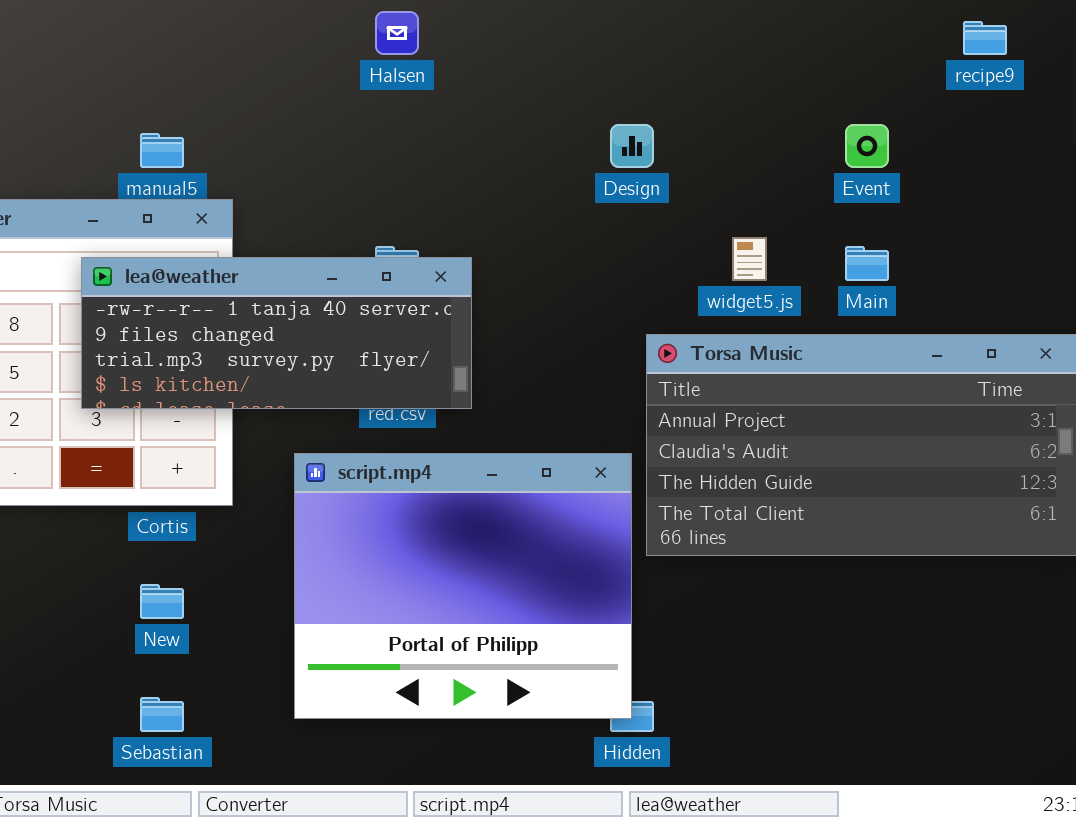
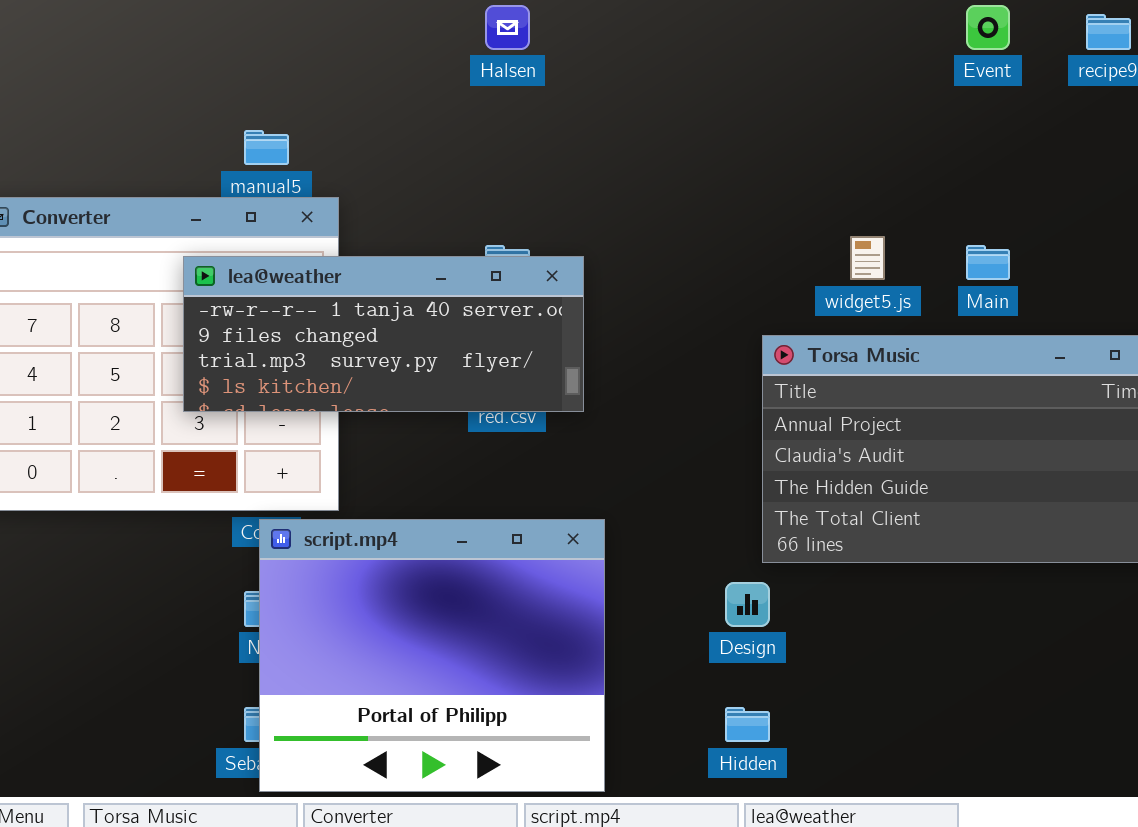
Design: [610,124,654,168] -> [725,582,770,627], moved
Event: [845,124,889,168] -> [966,5,1010,50], moved
script.mp4: [294,453,632,719] -> [259,519,605,792], moved

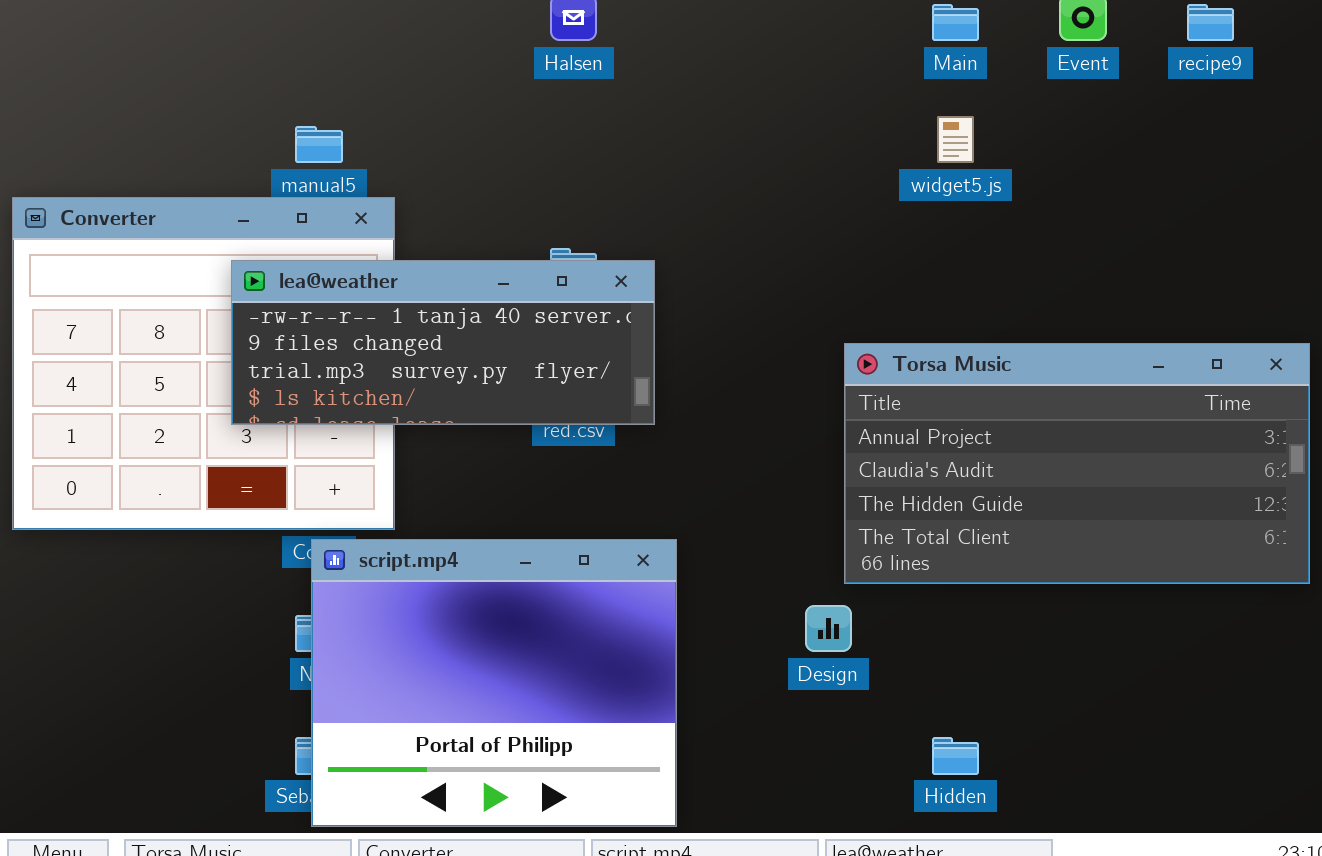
widget5.js: [850,236,885,280] -> [937,116,974,163], moved
Main: [966,245,1010,280] -> [932,4,979,41], moved
Hidden: [725,707,770,742] -> [932,737,979,775], moved

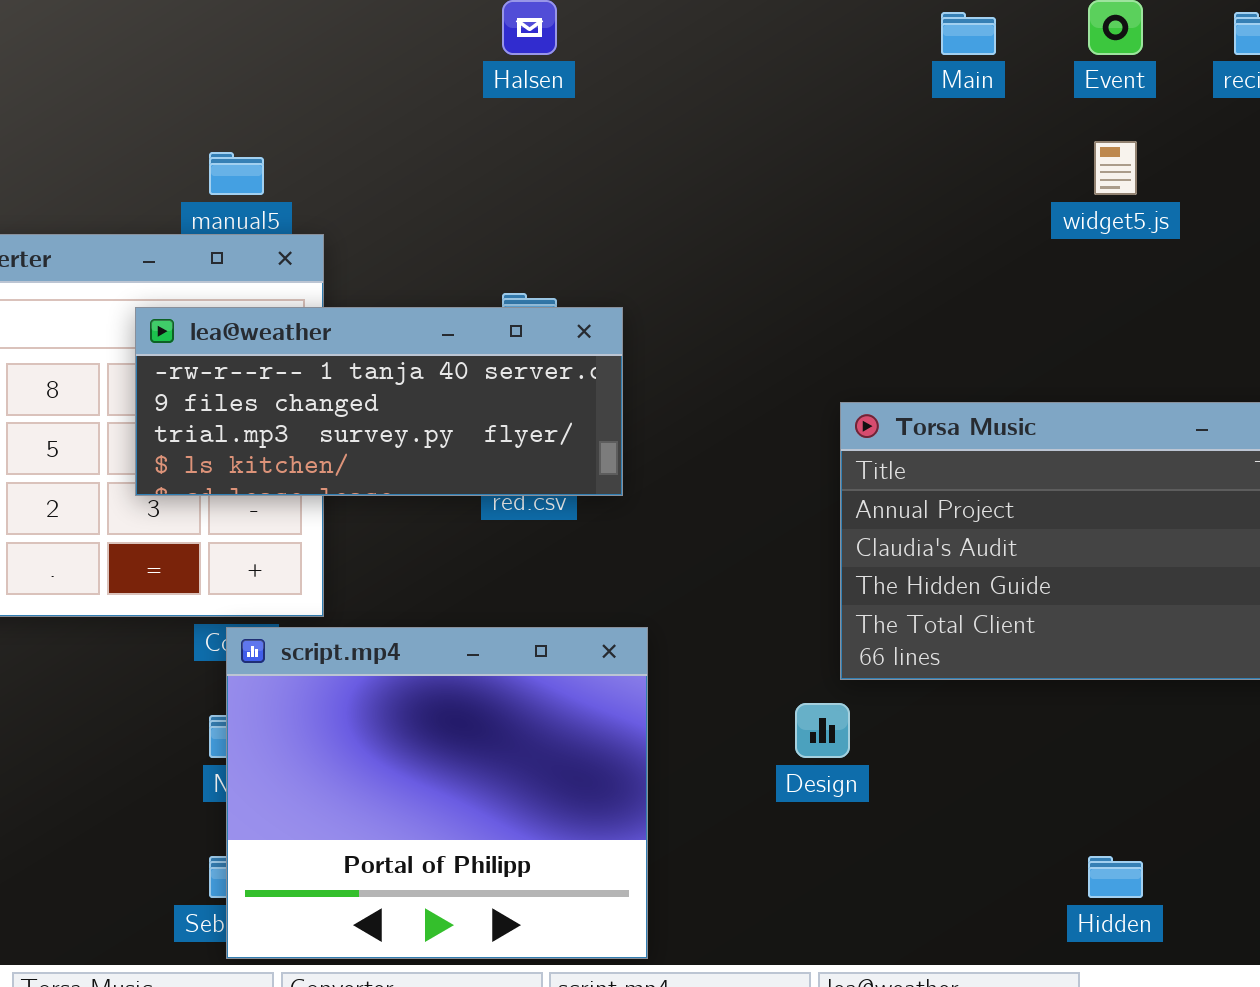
widget5.js: [937,116,974,163] -> [1094,141,1137,195], moved
Hidden: [932,737,979,775] -> [1088,856,1143,898], moved

